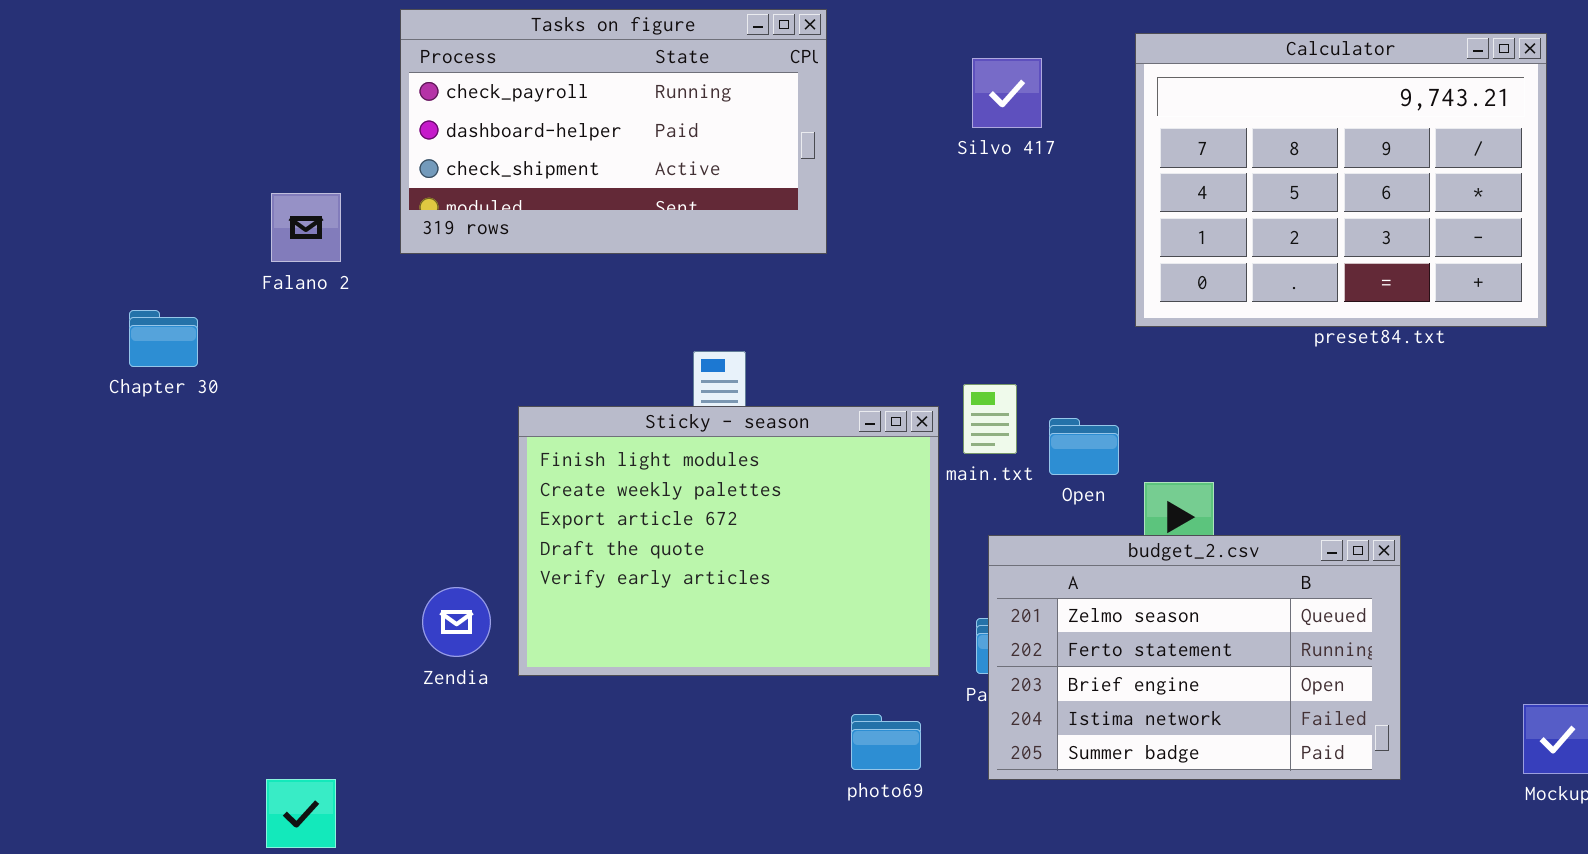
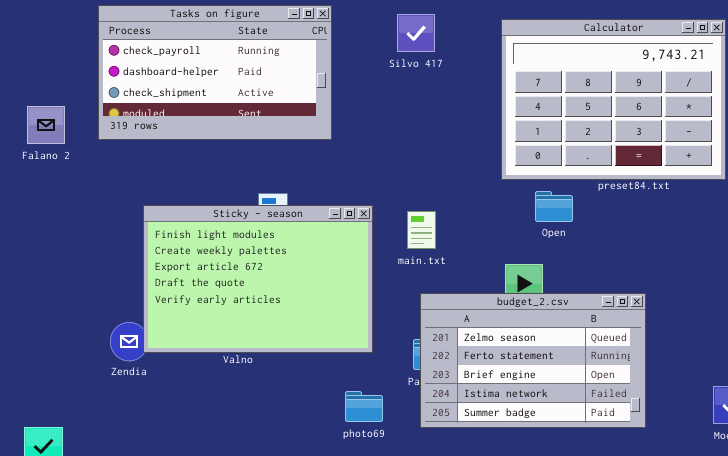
Silvo 417: [972,58,1042,128] -> [397,14,435,52], moved
Sticky - season: [518,406,939,676] -> [143,205,373,353], moved
Open: [1049,418,1119,475] -> [535,191,573,222], moved

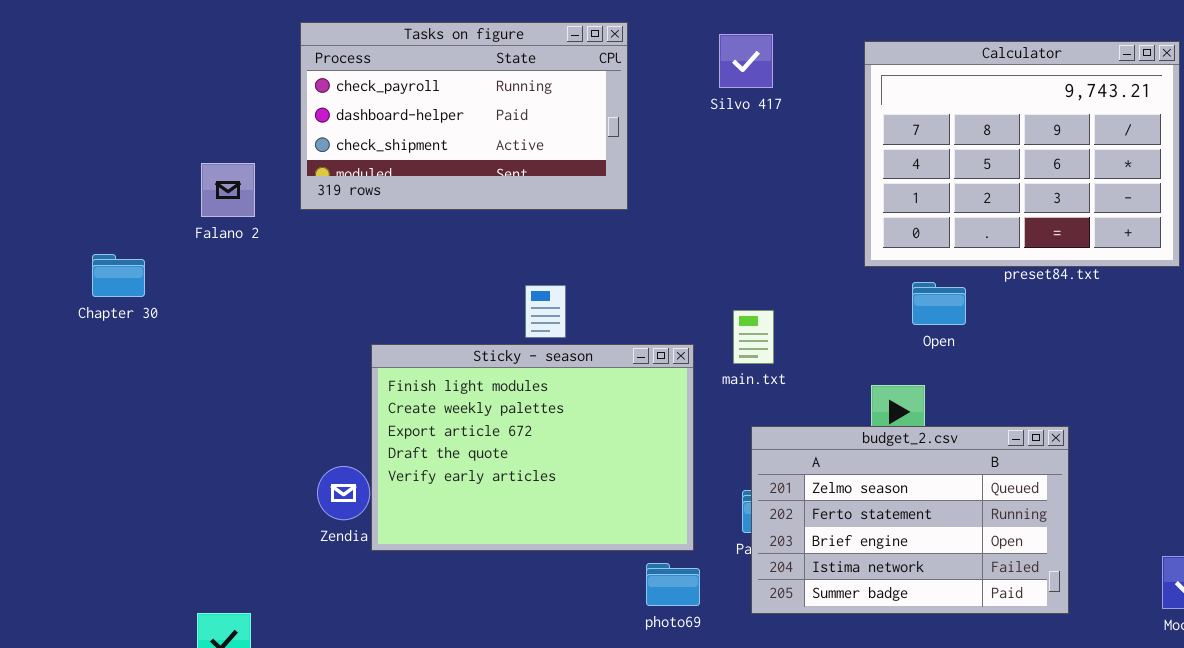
Sticky - season: [143,205,373,353] -> [371,344,694,551], moved

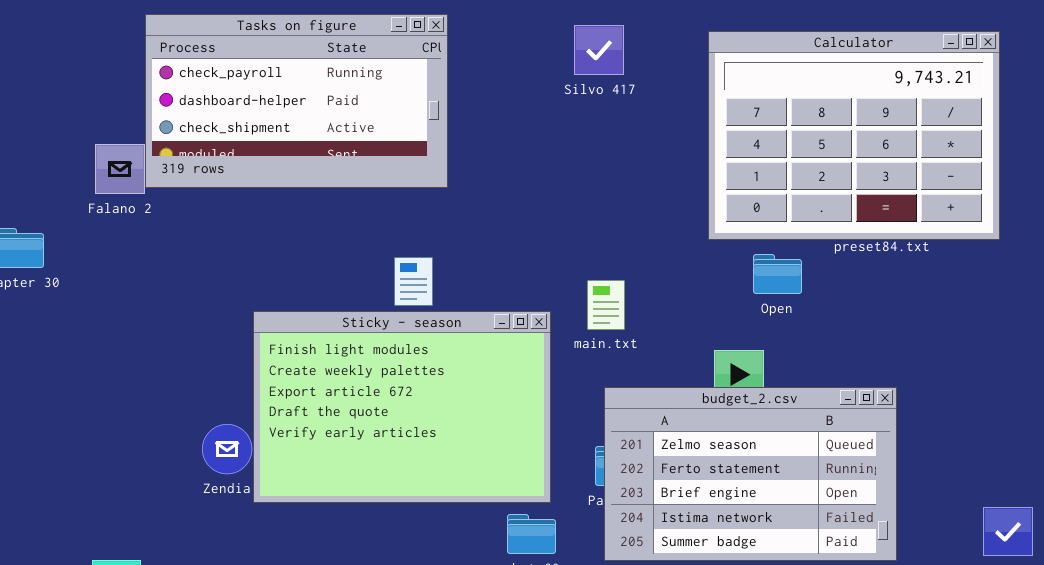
Tasks on figure: [300,22,628,210] -> [145,14,448,188], moved

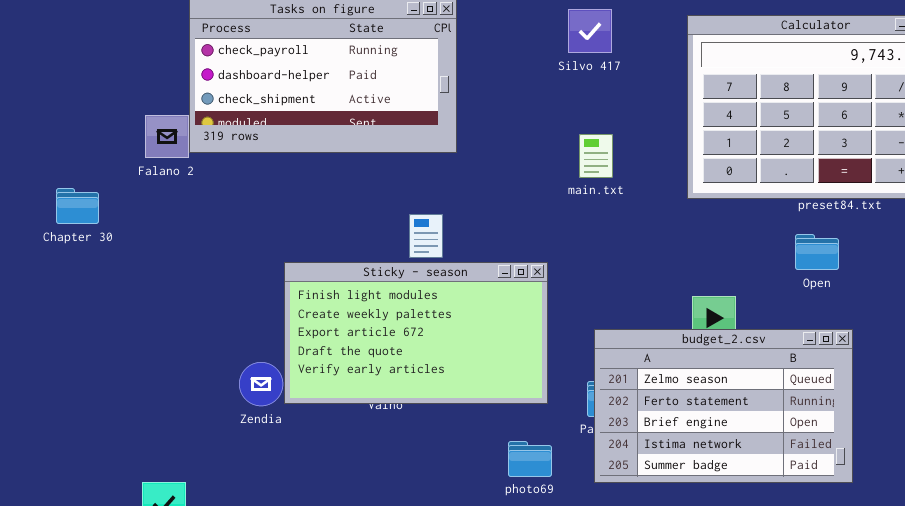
Open: [753,254,802,294] -> [795,234,839,270], moved
main.txt: [587,280,625,330] -> [579,134,613,178], moved
Sticky - season: [253,311,551,503] -> [284,262,548,404], resized

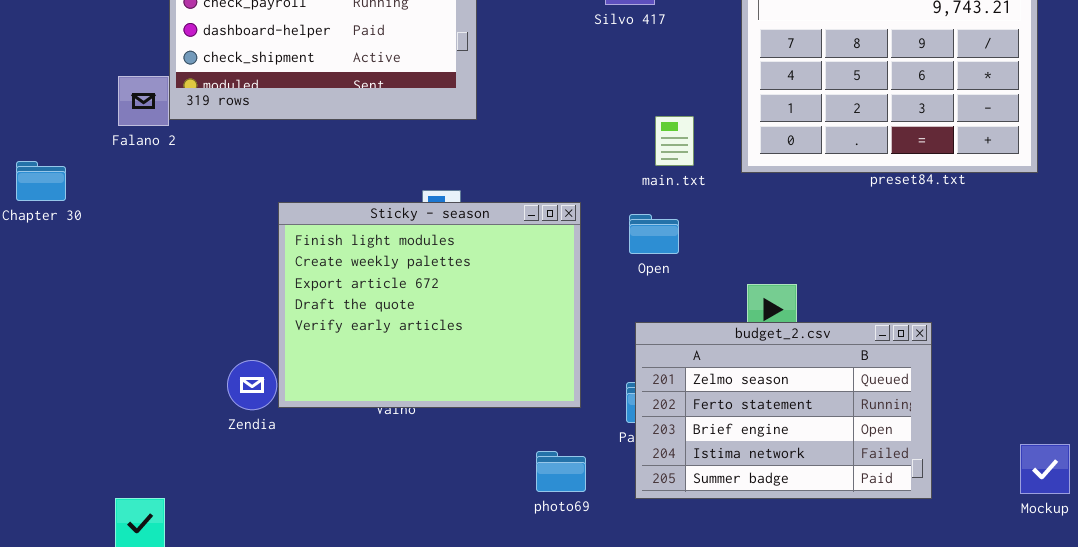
main.txt: [579,134,613,178] -> [655,116,694,166], moved
Open: [795,234,839,270] -> [629,214,679,254], moved
Sticky - season: [284,262,548,404] -> [278,202,581,408], resized

